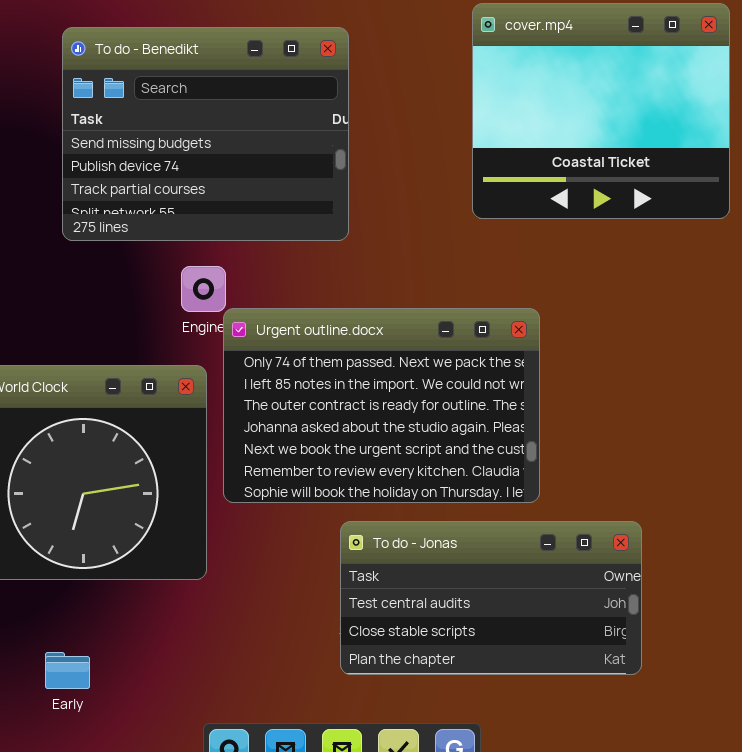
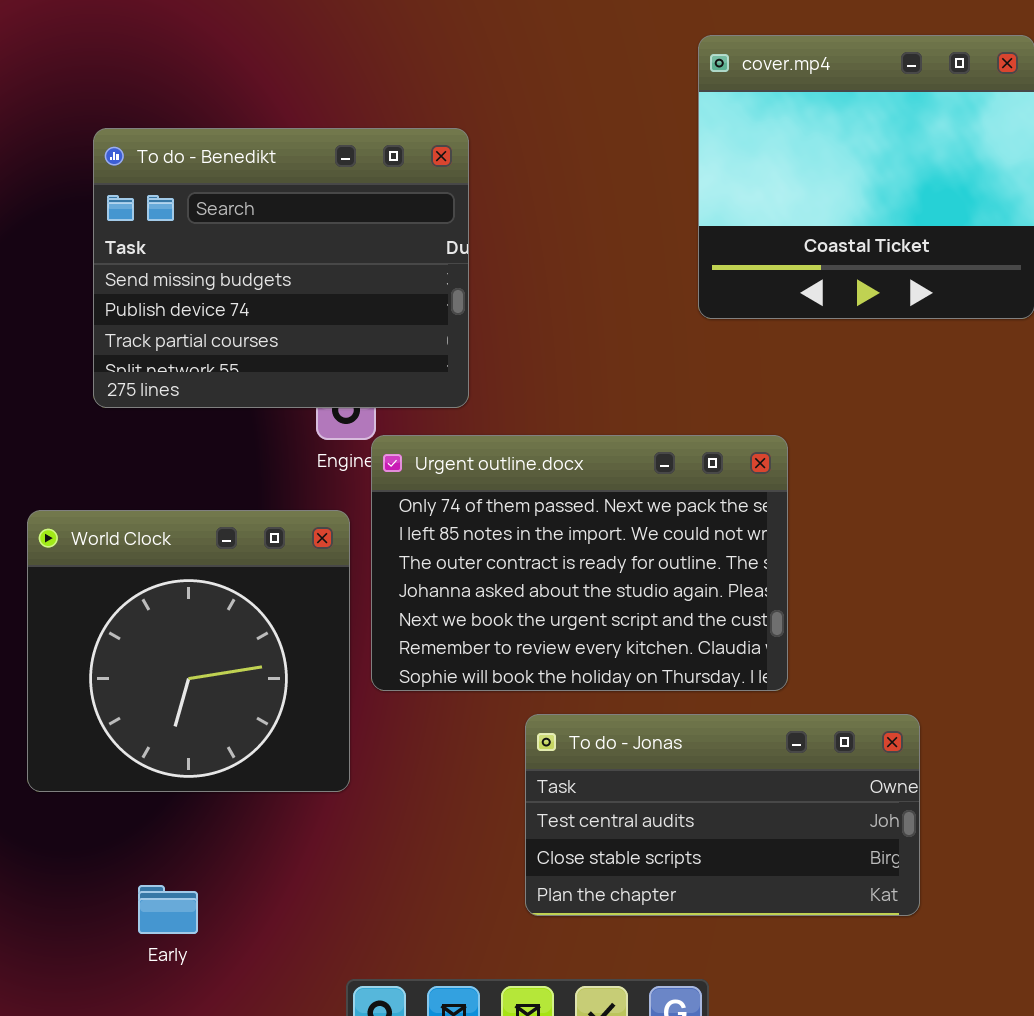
To do - Benedikt: [62,27,349,241] -> [93,128,469,408], moved

